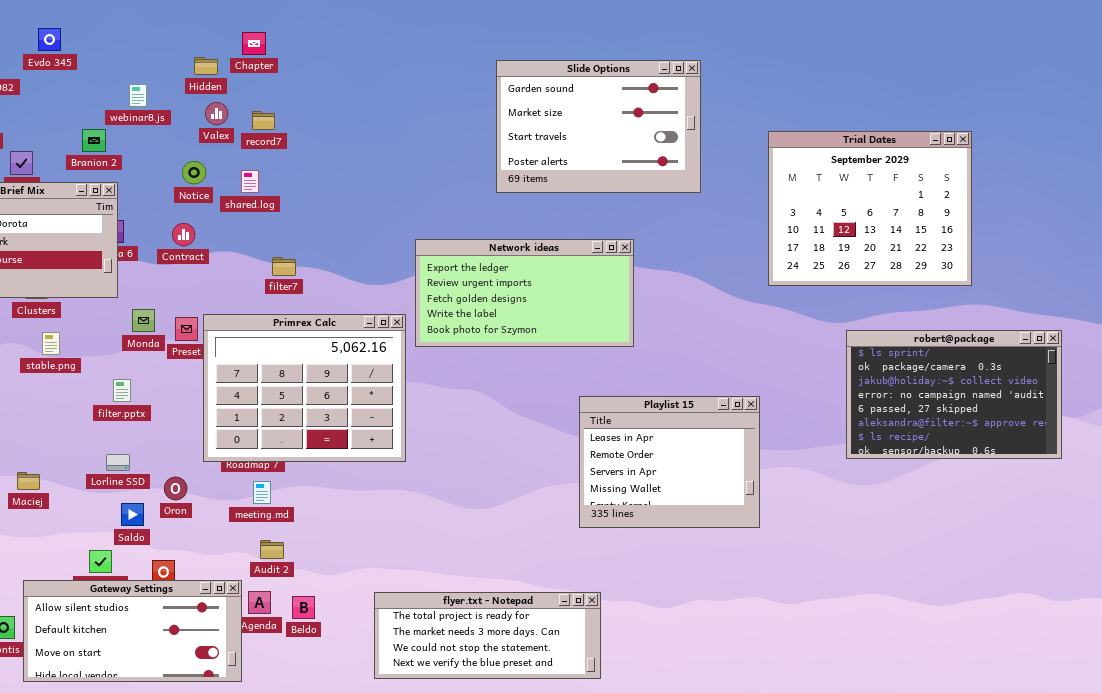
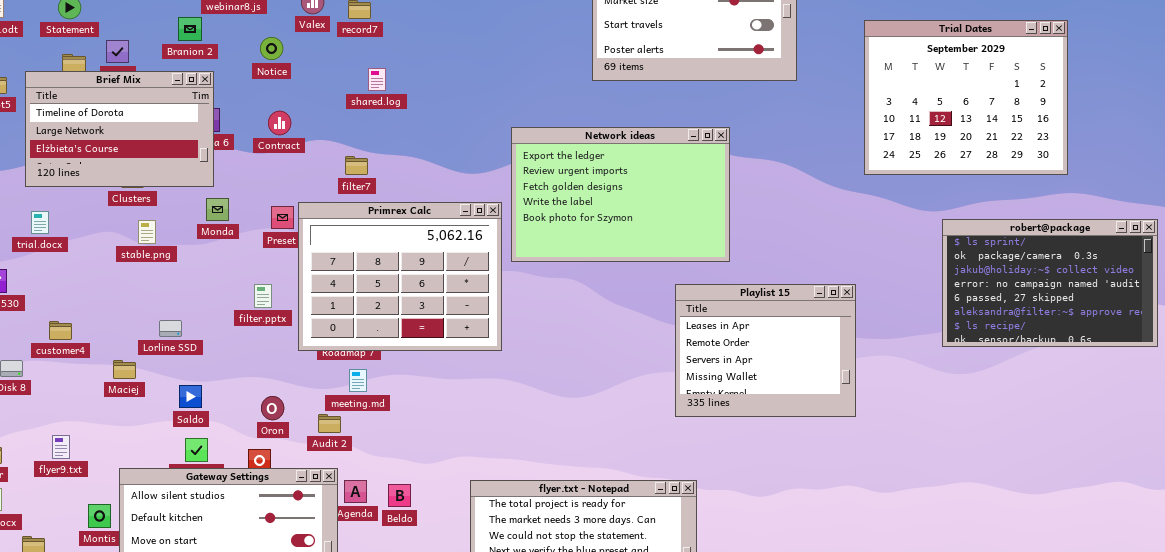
Notice: [182,161,206,184] -> [260,37,283,60], moved
shared.log: [241,170,259,193] -> [368,68,386,91], moved
Network ideas: [415,239,634,347] -> [511,127,730,262], resized
filter7: [272,257,296,276] -> [345,156,368,175], moved
Monda: [132,309,155,332] -> [206,198,229,221], moved
filter.pptx: [113,379,131,402] -> [254,284,272,308], moved
Lorline SSD: [106,454,130,471] -> [159,320,182,337], moved
Oron: [164,477,187,500] -> [261,396,284,420], moved
Saldo: [121,503,144,526] -> [179,385,202,408], moved
Audit 2: [260,540,284,559] -> [318,414,341,433], moved

